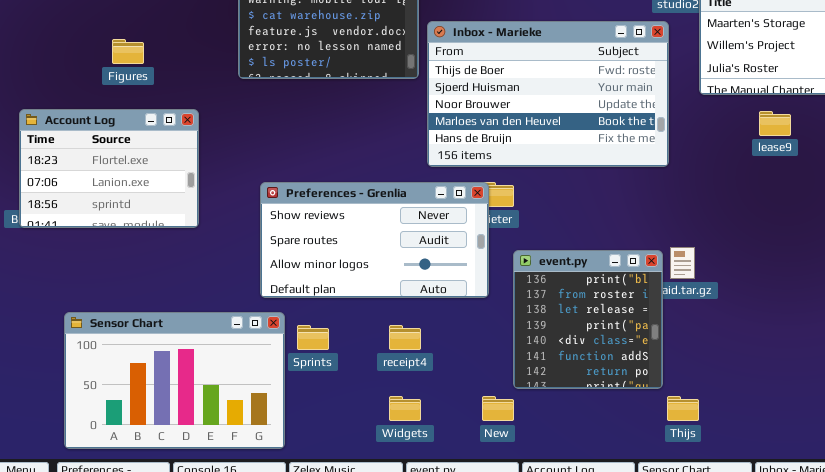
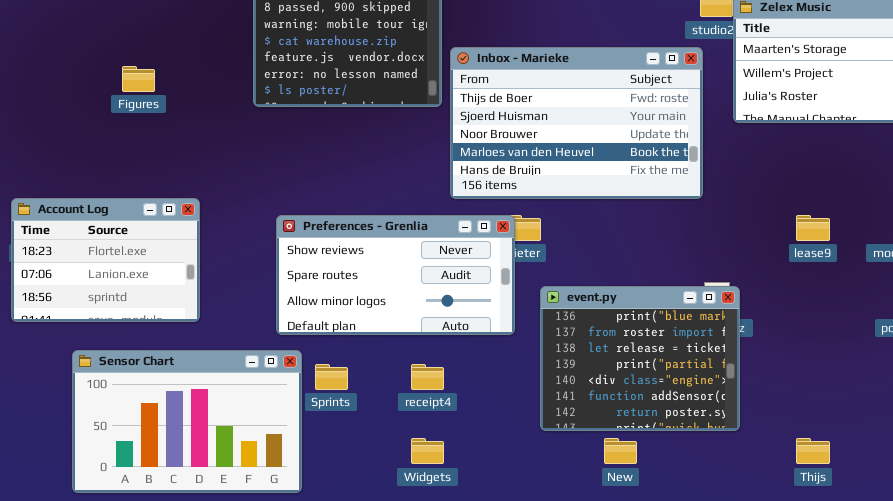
Account Log: [19,109,199,228] -> [11,198,200,322], moved
lease9: [759,111,791,136] -> [796,215,830,241], moved
event.py: [513,250,663,389] -> [540,286,740,431], resized
New: [482,396,514,421] -> [604,438,637,464], moved
Thijs: [667,396,699,421] -> [796,438,830,464], moved

